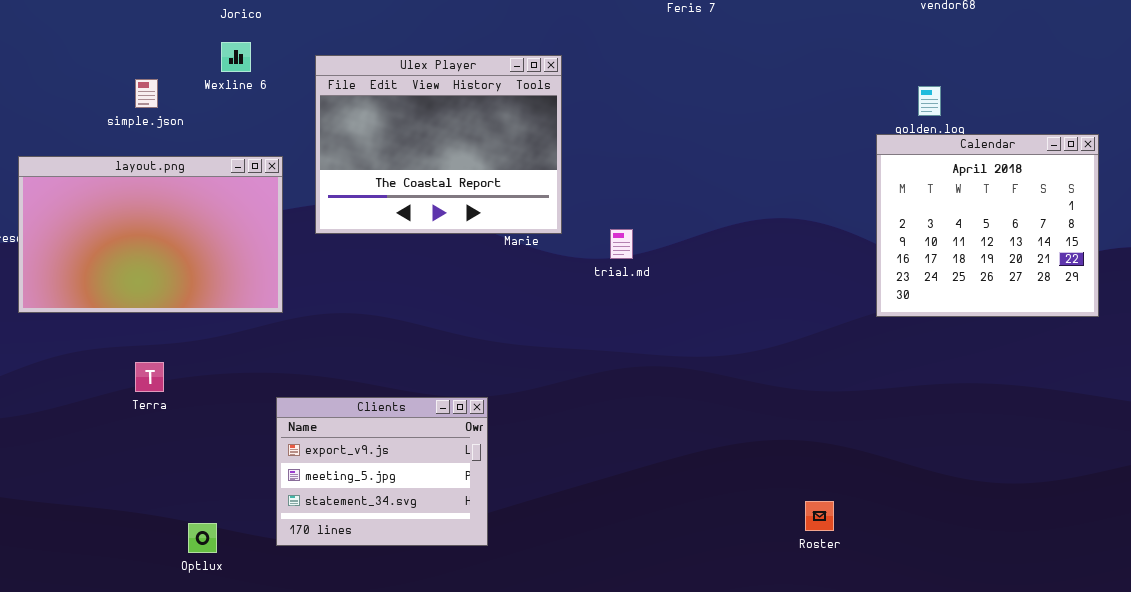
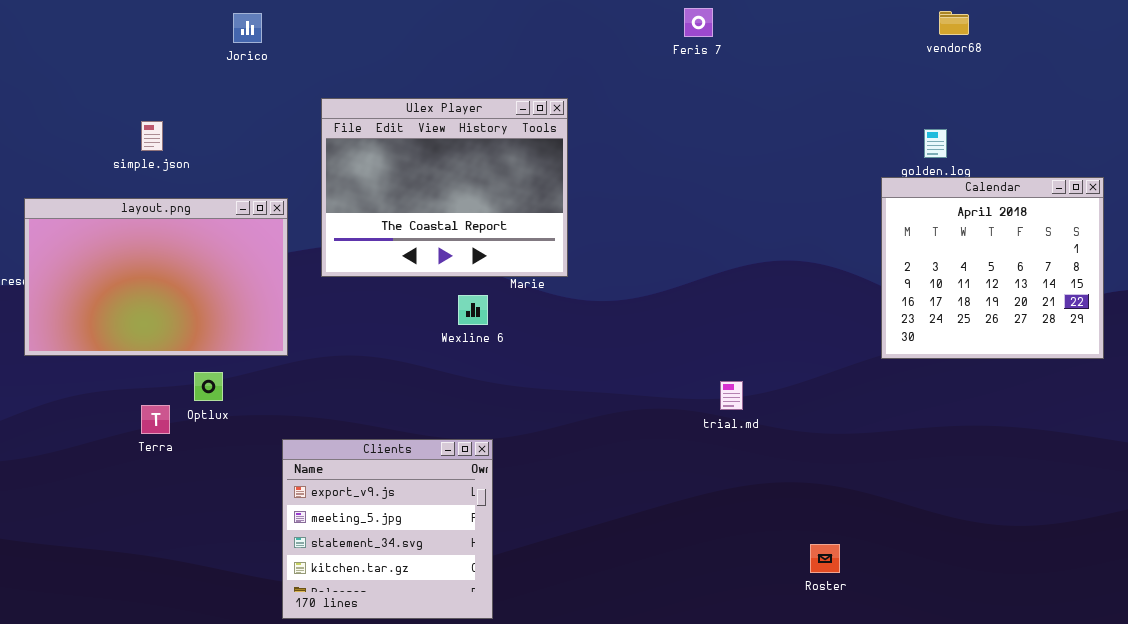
Wexline 6: [221,42,251,72] -> [458,295,488,325], moved
trial.md: [610,229,633,259] -> [720,381,743,410], moved
Clients: [276,397,488,546] -> [282,439,493,619], resized
Optlux: [188,523,217,553] -> [194,372,223,401], moved

